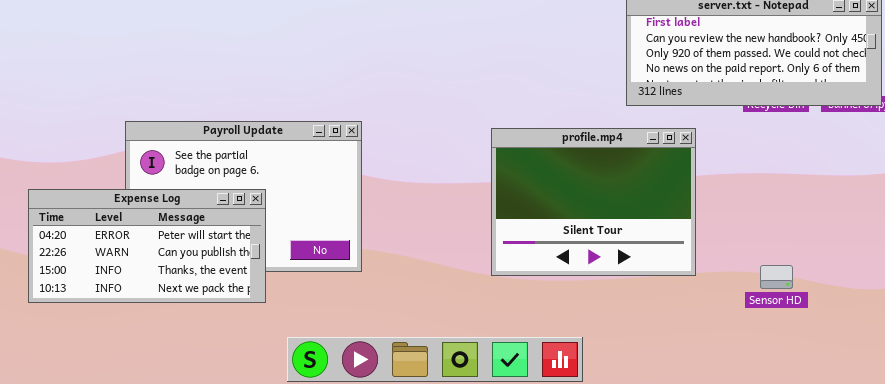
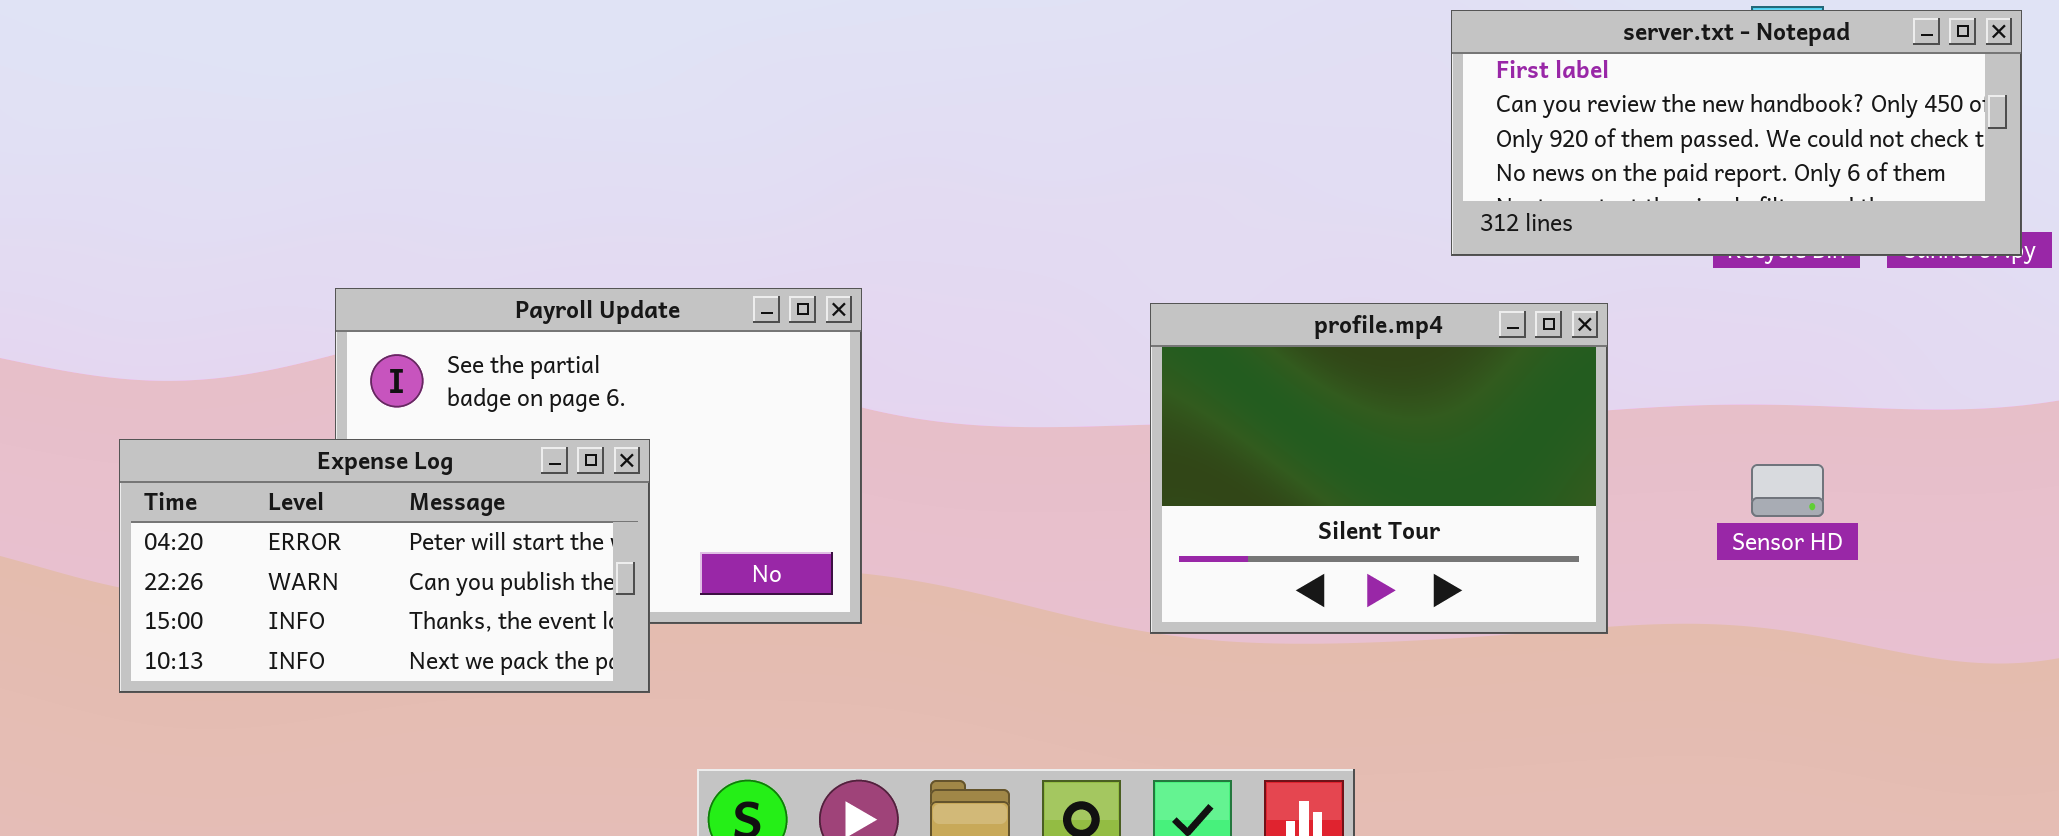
Sensor HD: [760,265,793,289] -> [1751,464,1824,517], moved

